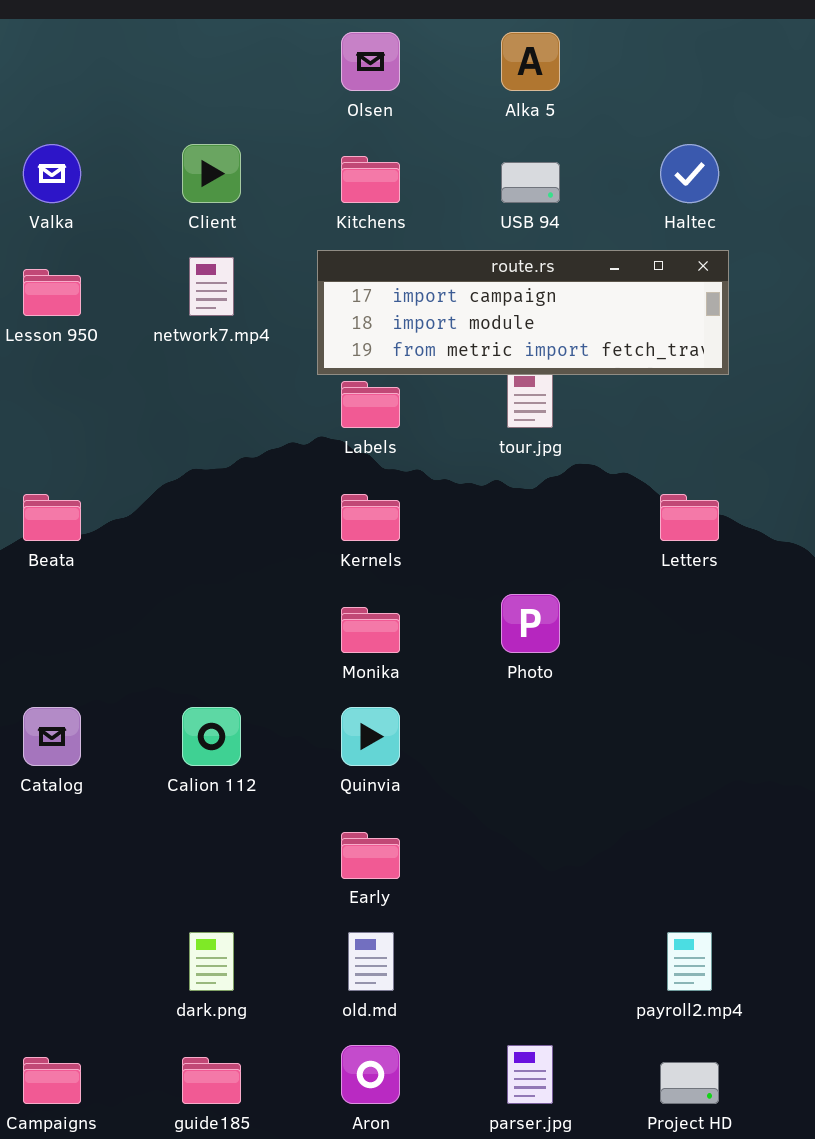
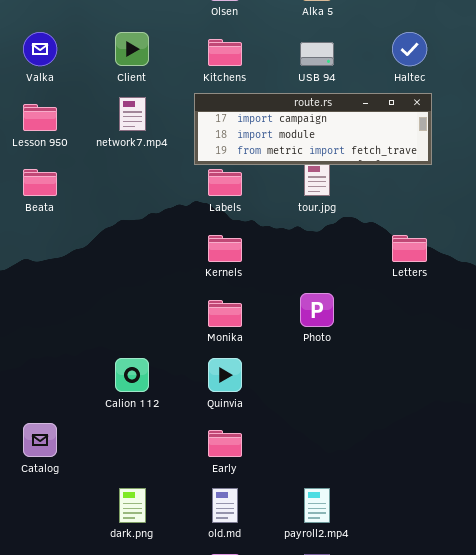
Beata: [23,494,81,541] -> [23,169,57,196], moved
Catalog: [23,707,81,766] -> [23,423,57,457], moved
payroll2.mp4: [667,932,712,991] -> [304,488,330,523], moved

